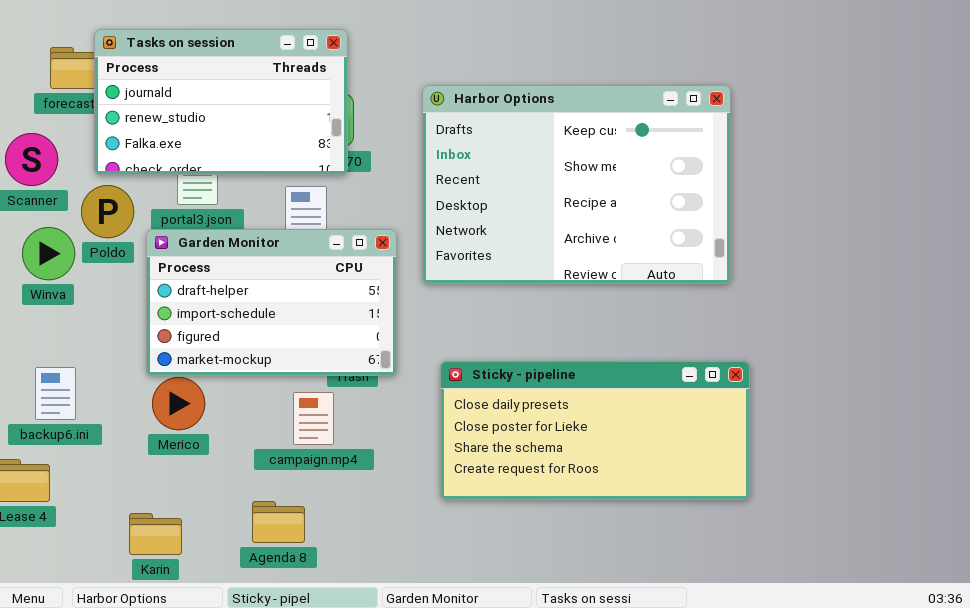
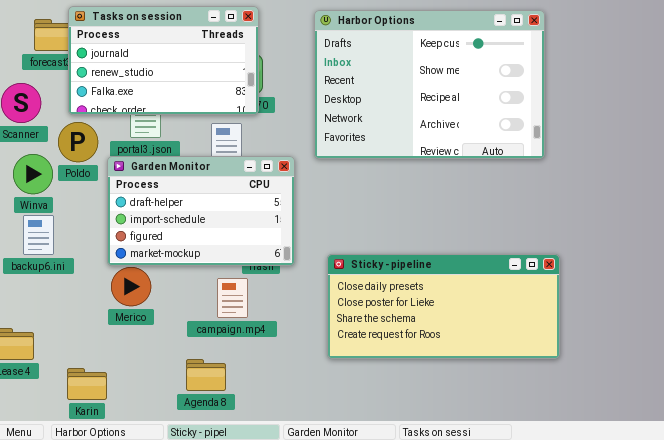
Harbor Options: [422,85,731,284] -> [314,10,545,159], moved
backup6.ini: [35,367,76,420] -> [23,215,54,255], moved
Karin: [129,513,182,555] -> [67,368,107,400], moved

